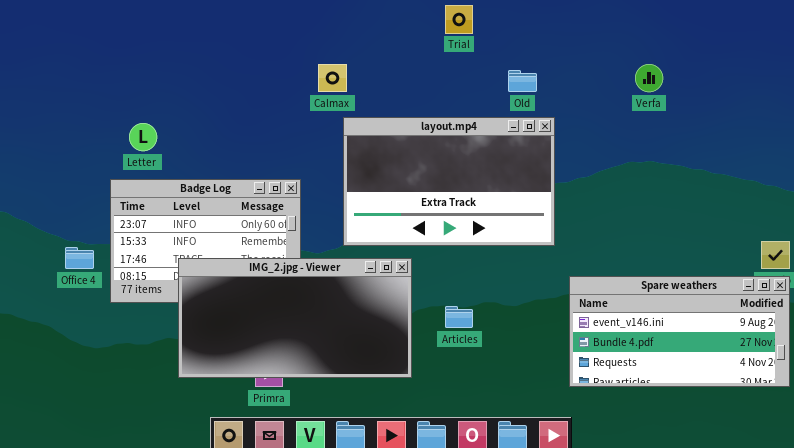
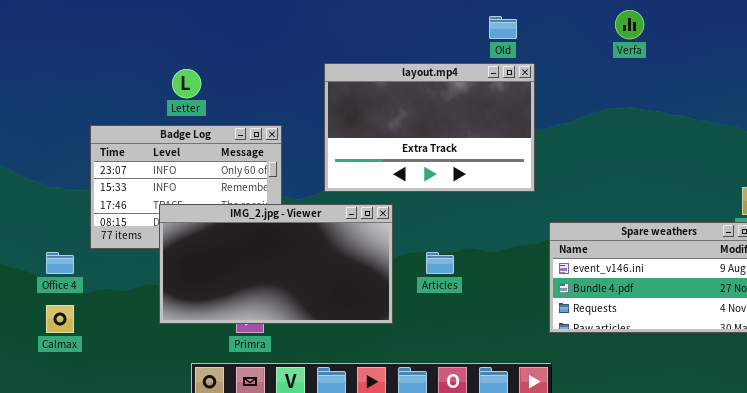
Calmax: [318,64,347,92] -> [46,305,74,333], moved
Letter: [129,123,157,151] -> [172,69,201,98], moved
Office 4: [65,247,94,269] -> [46,252,74,274], moved

